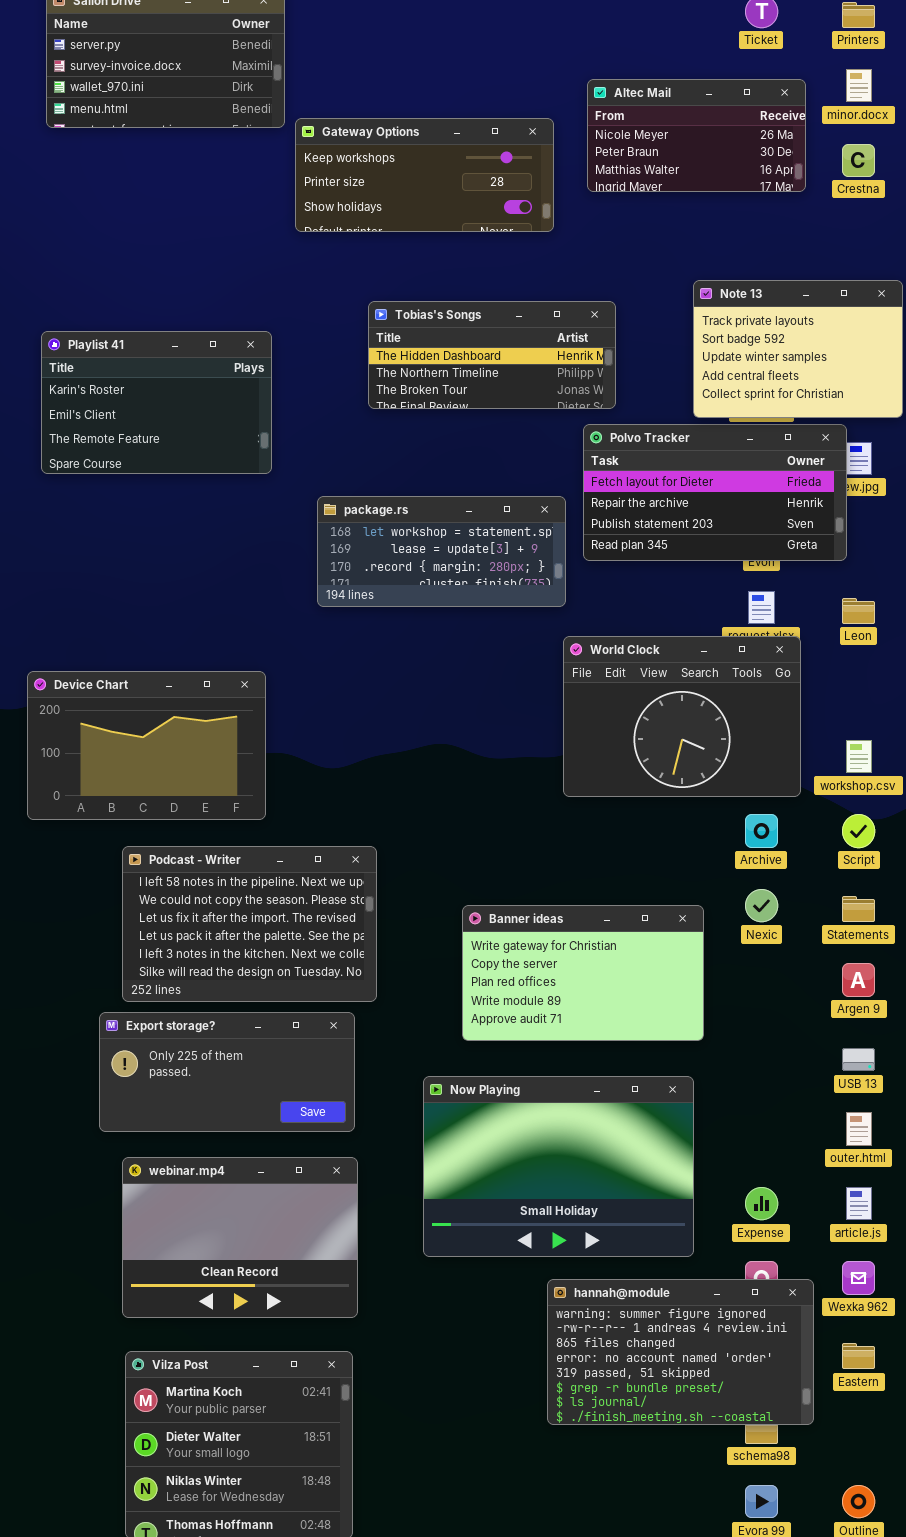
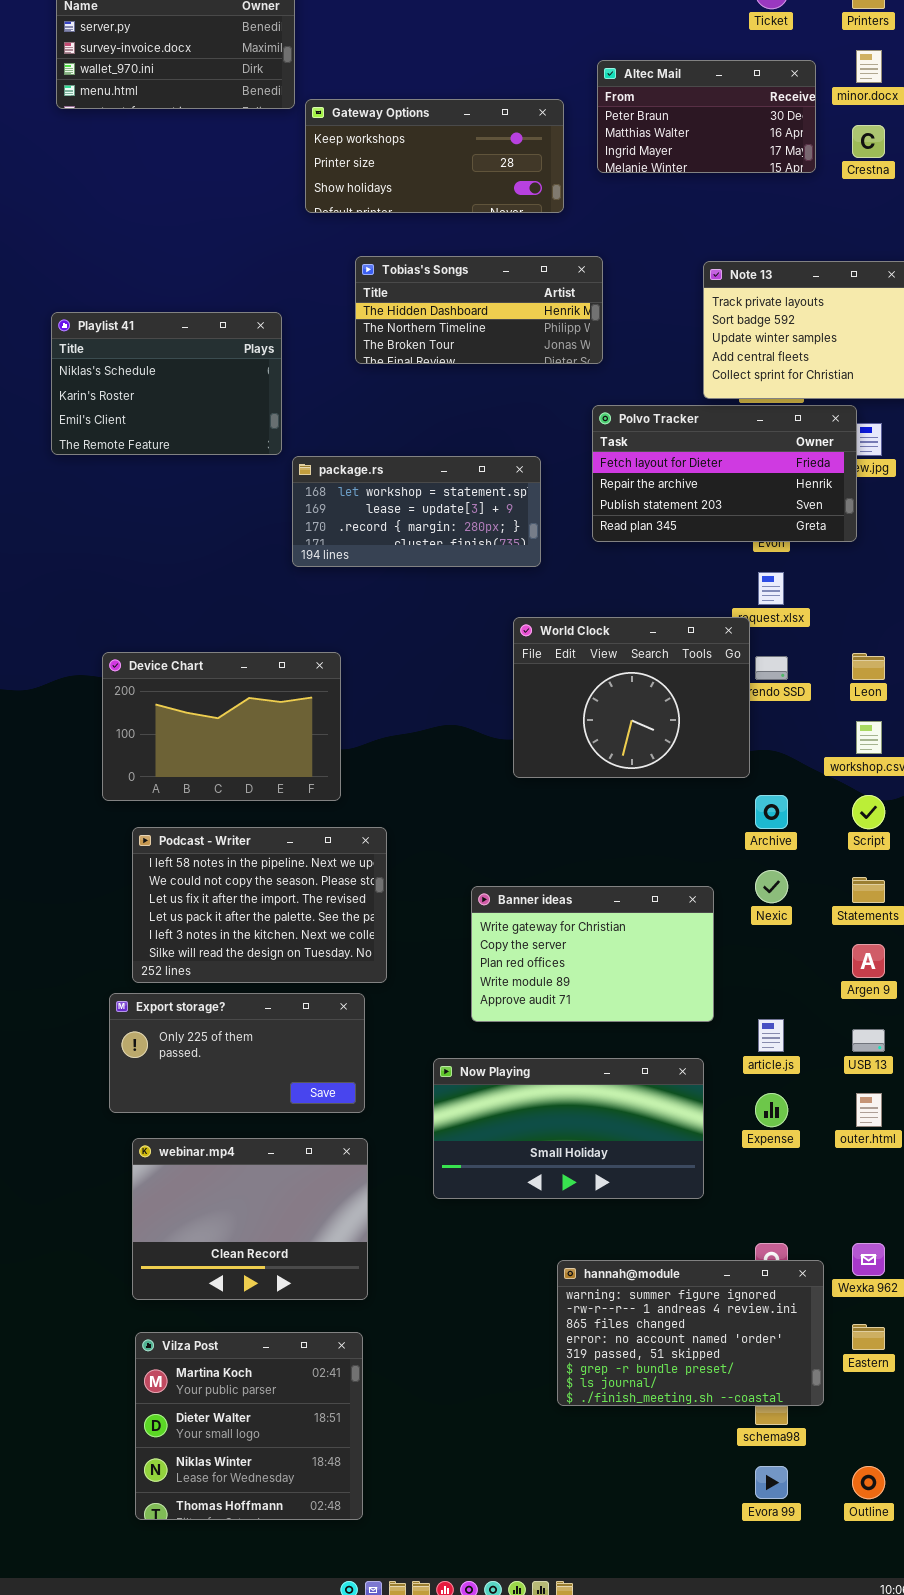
Altec Mail: [587,79,806,192] -> [597,60,816,173], scrolled down 1 row
Tobias's Songs: [368,301,616,409] -> [355,256,603,364], moved
Playlist 41: [41,331,272,474] -> [51,312,282,455], scrolled up 1 row
package.rs: [317,496,566,607] -> [292,456,541,567], moved
Leon: [842,598,875,624] -> [852,653,885,680], moved
World Clock: [563,636,801,797] -> [513,617,750,778], moved
Device Chart: [27,671,266,820] -> [102,652,341,801], moved
Now Playing: [423,1076,694,1257] -> [433,1058,704,1199], resized
Expense: [745,1187,778,1220] -> [755,1093,788,1127], moved
article.js: [846,1187,872,1220] -> [758,1019,784,1052], moved

